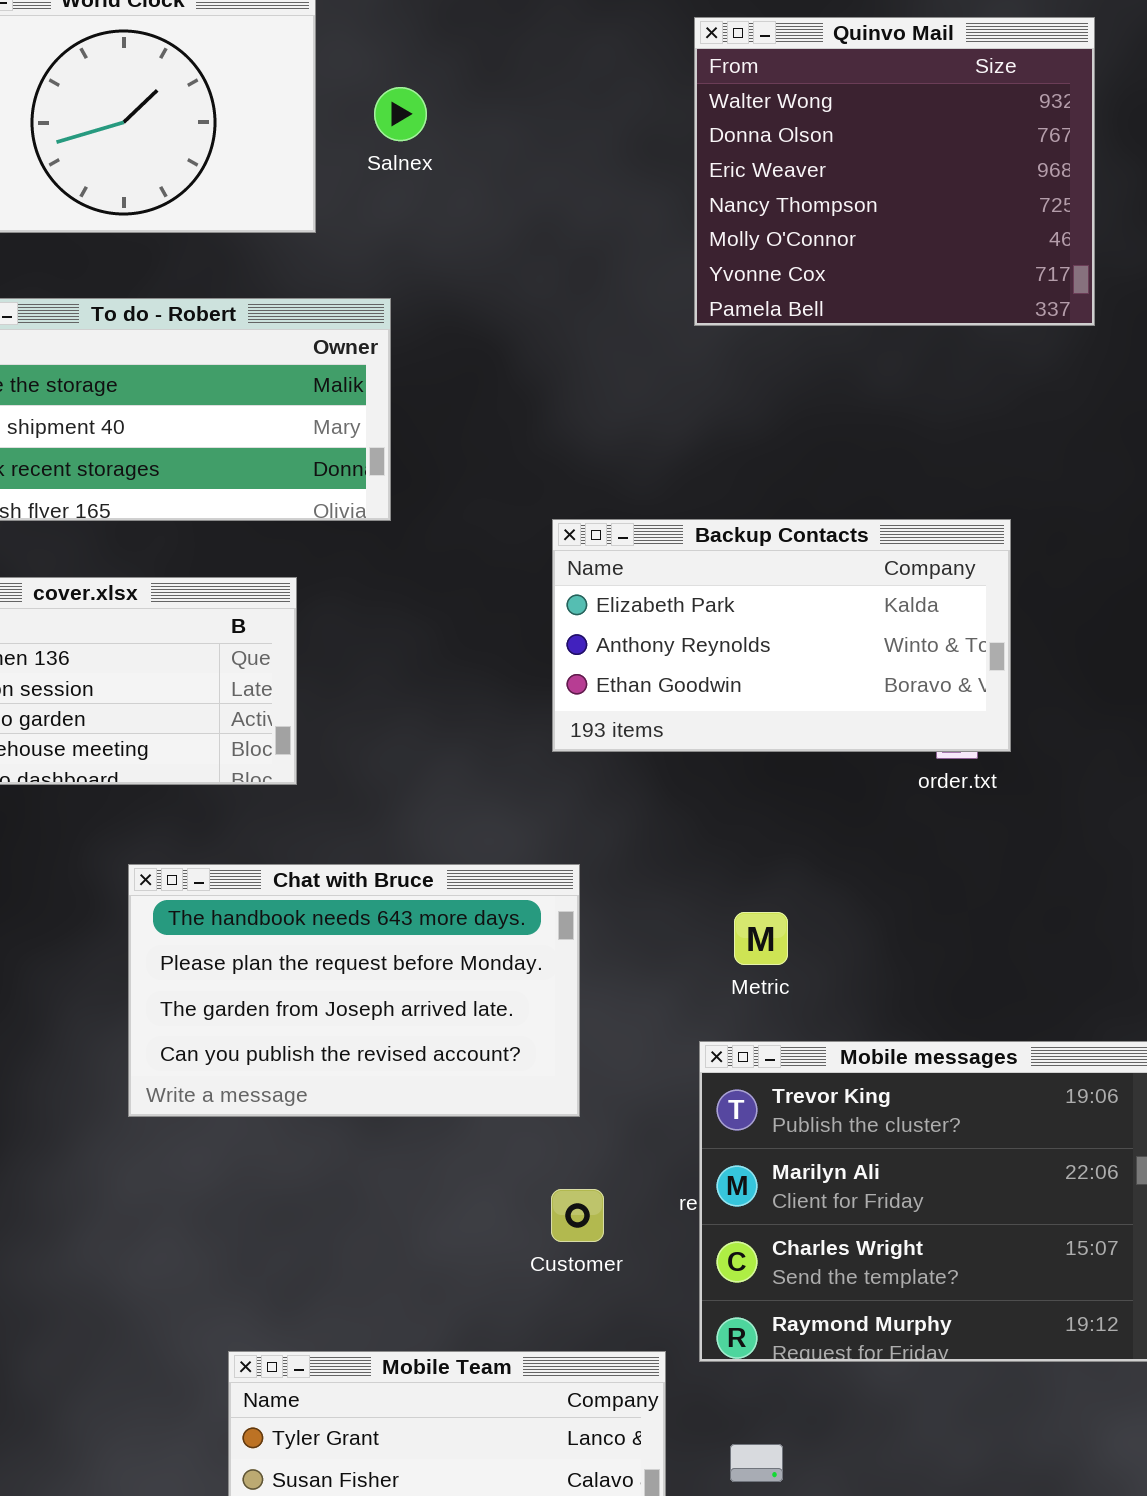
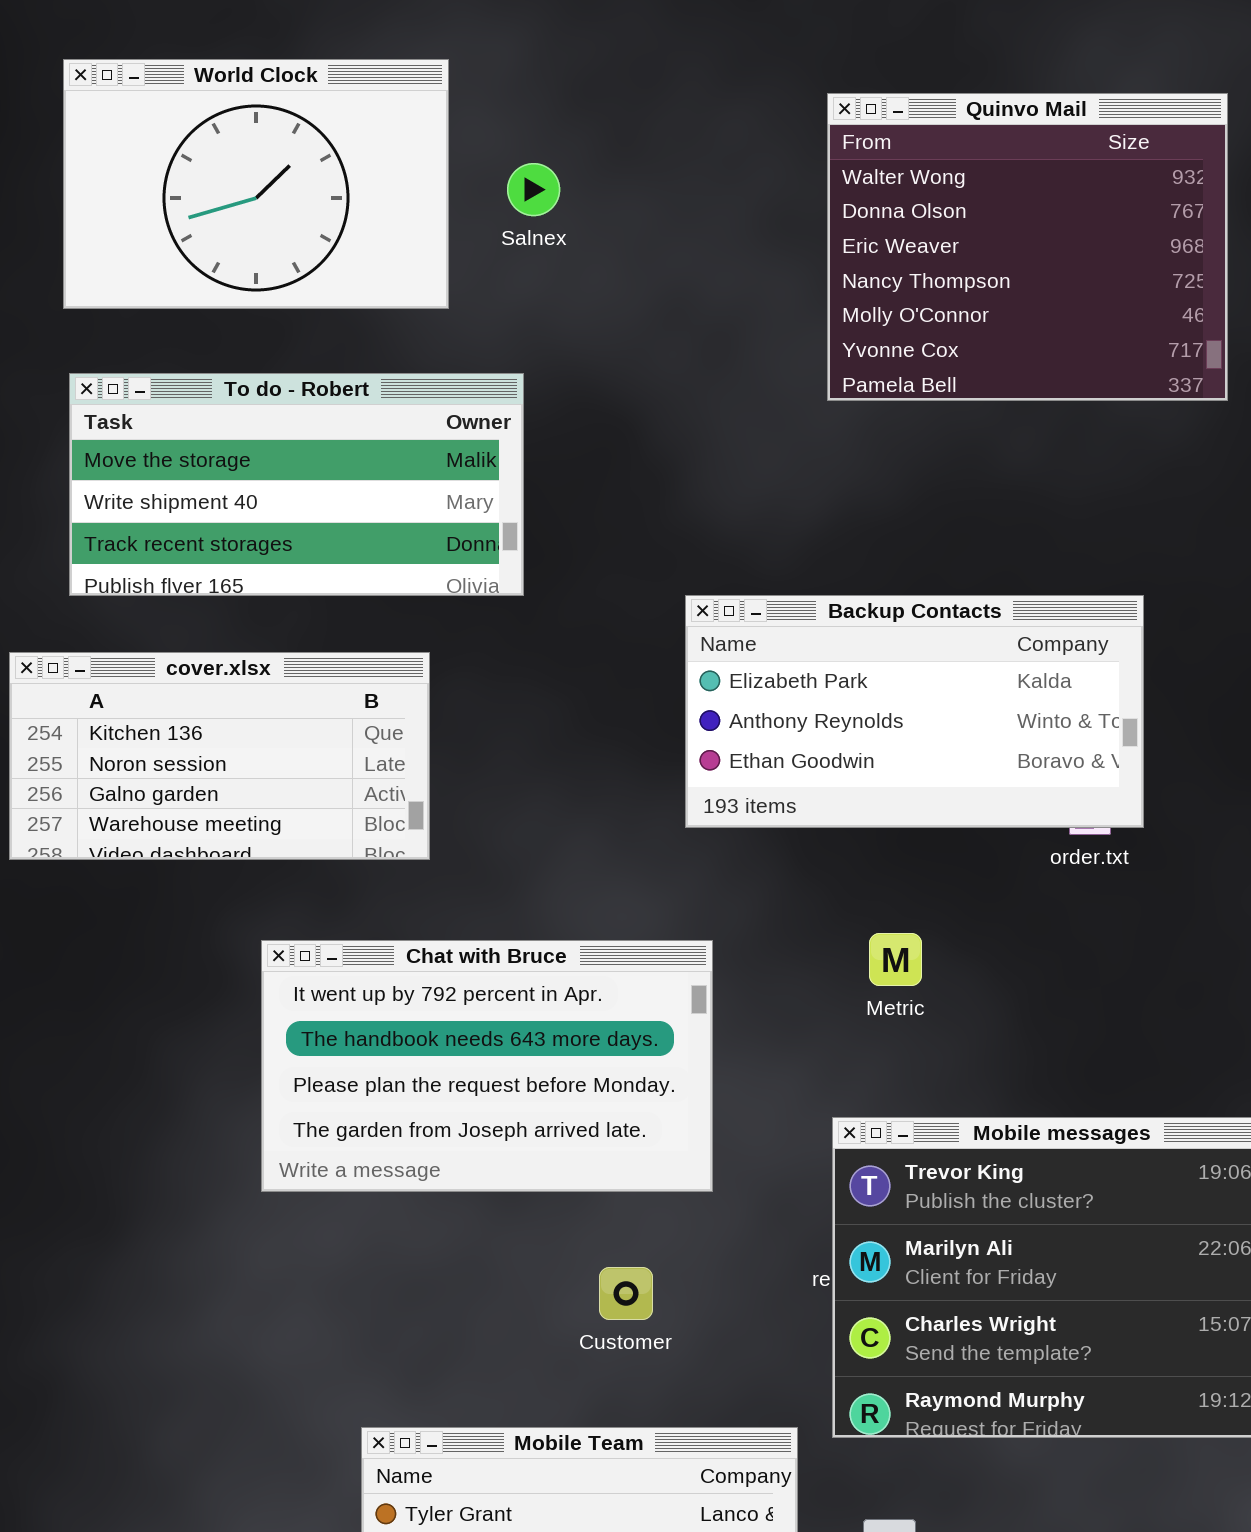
Chat with Bruce: [128,864,580,1117] -> [261,940,713,1192], scrolled up 1 row
Metric: [734,912,788,965] -> [869,933,922,986], moved
Customer: [551,1189,604,1242] -> [599,1267,653,1320], moved

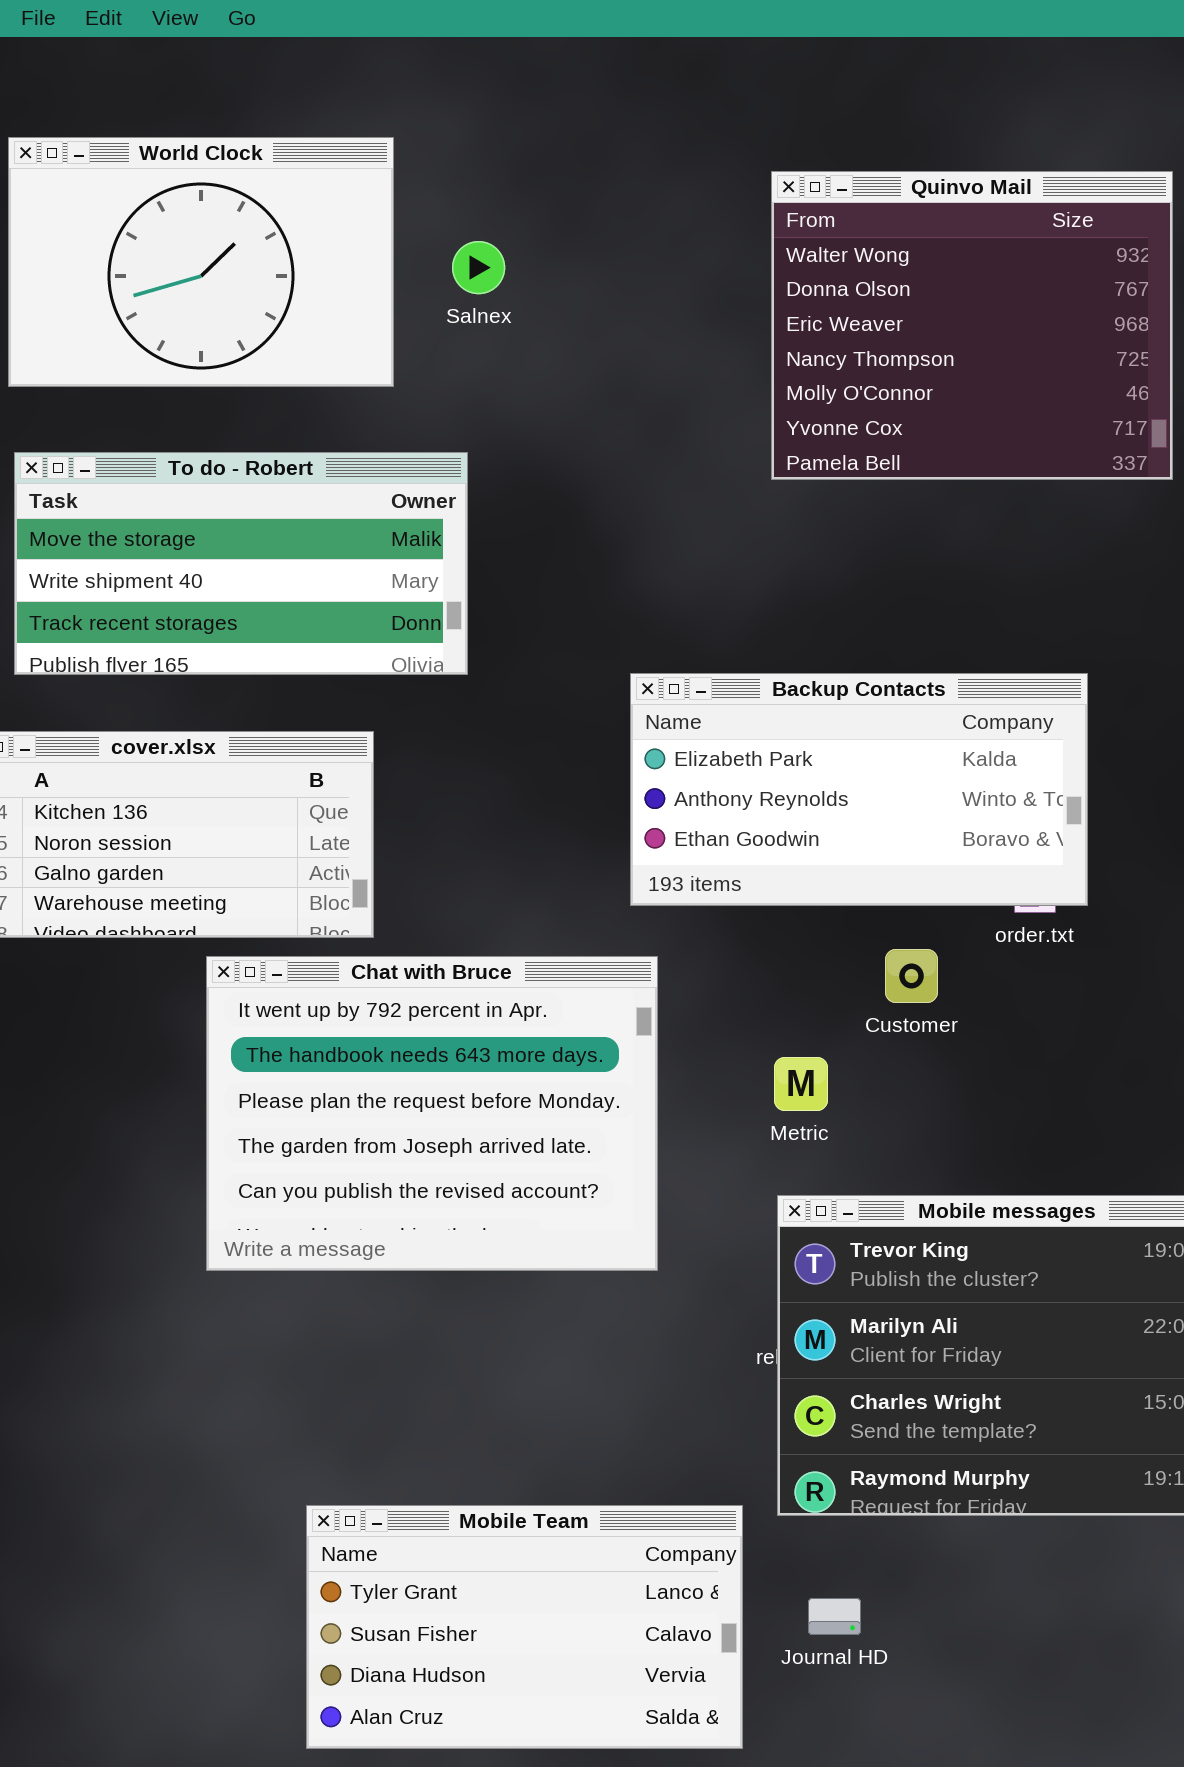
Metric: [869,933,922,986] -> [774,1057,828,1111], moved
Chat with Bruce: [261,940,713,1192] -> [206,956,658,1271], resized
Customer: [599,1267,653,1320] -> [885,949,938,1003], moved

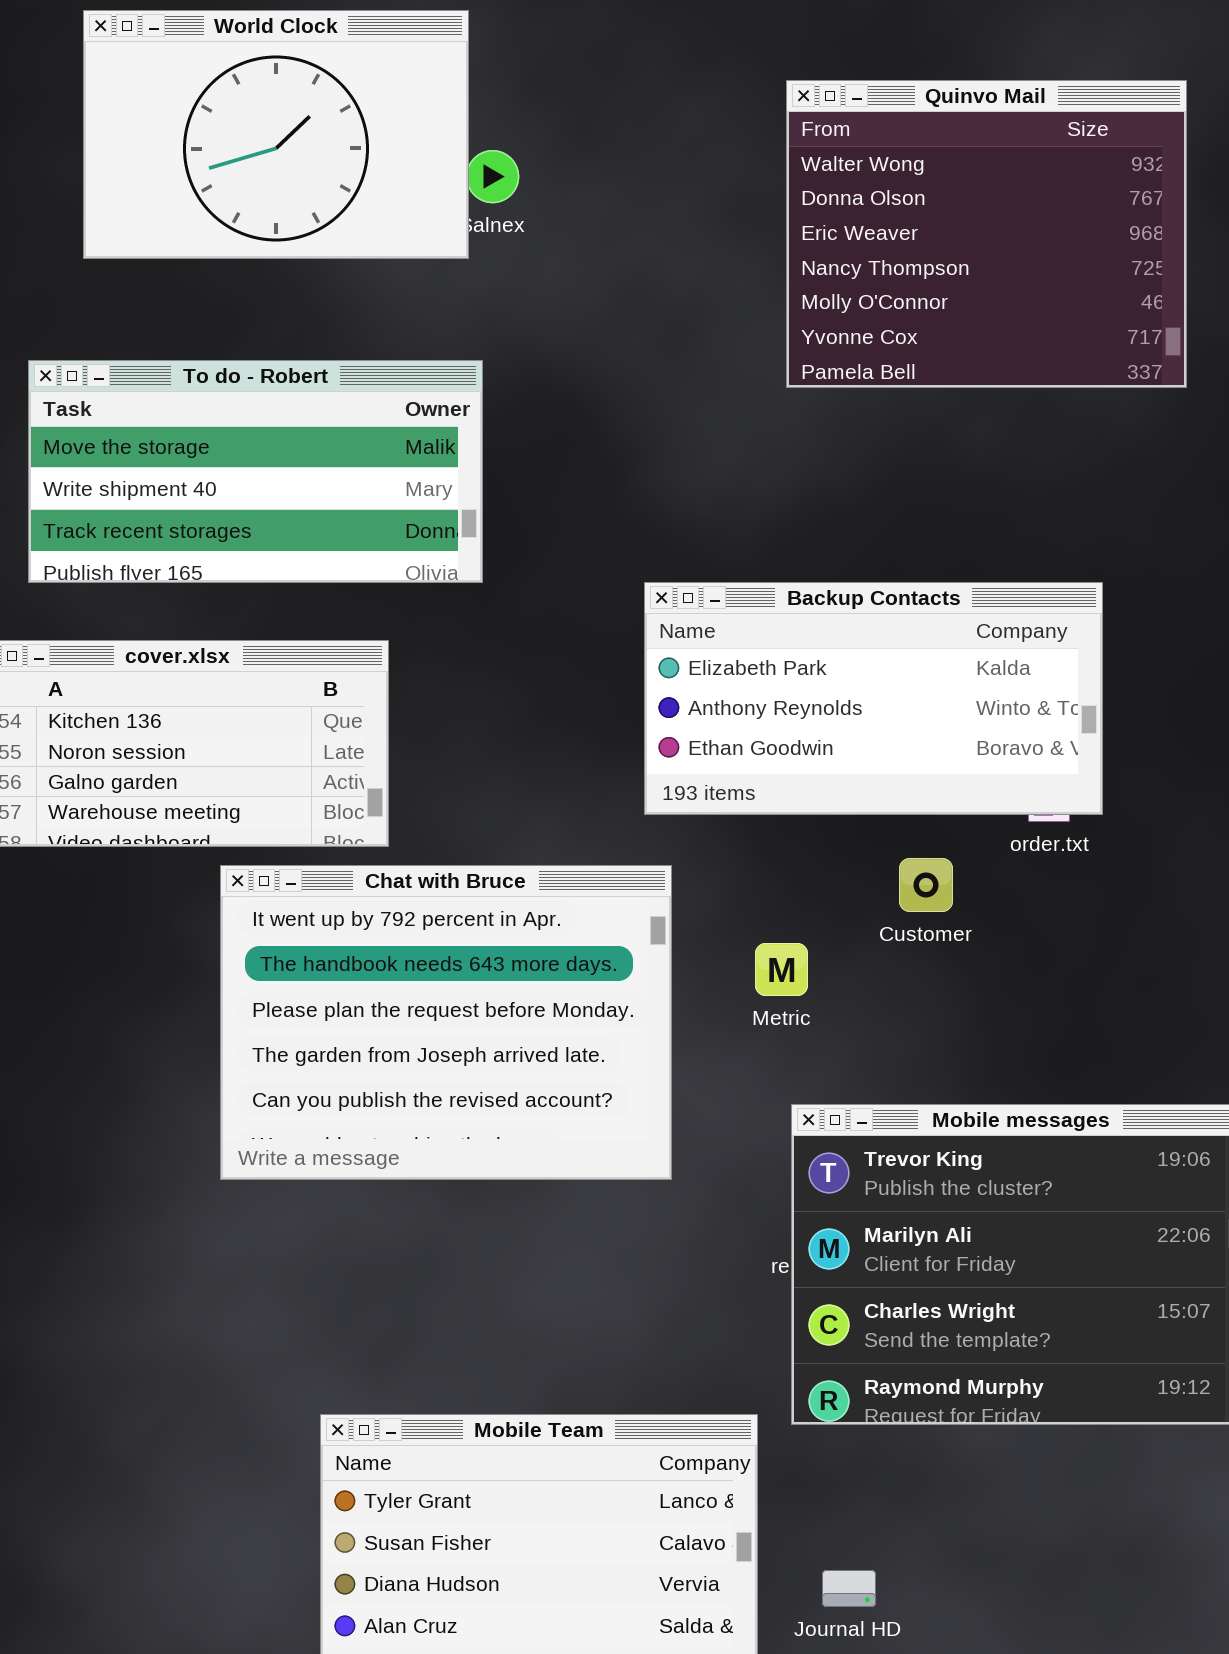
World Clock: [8,137,394,387] -> [83,10,469,259], moved
Metric: [774,1057,828,1111] -> [755,943,808,996], moved
Journal HD: [808,1598,861,1635] -> [822,1570,876,1607], moved

